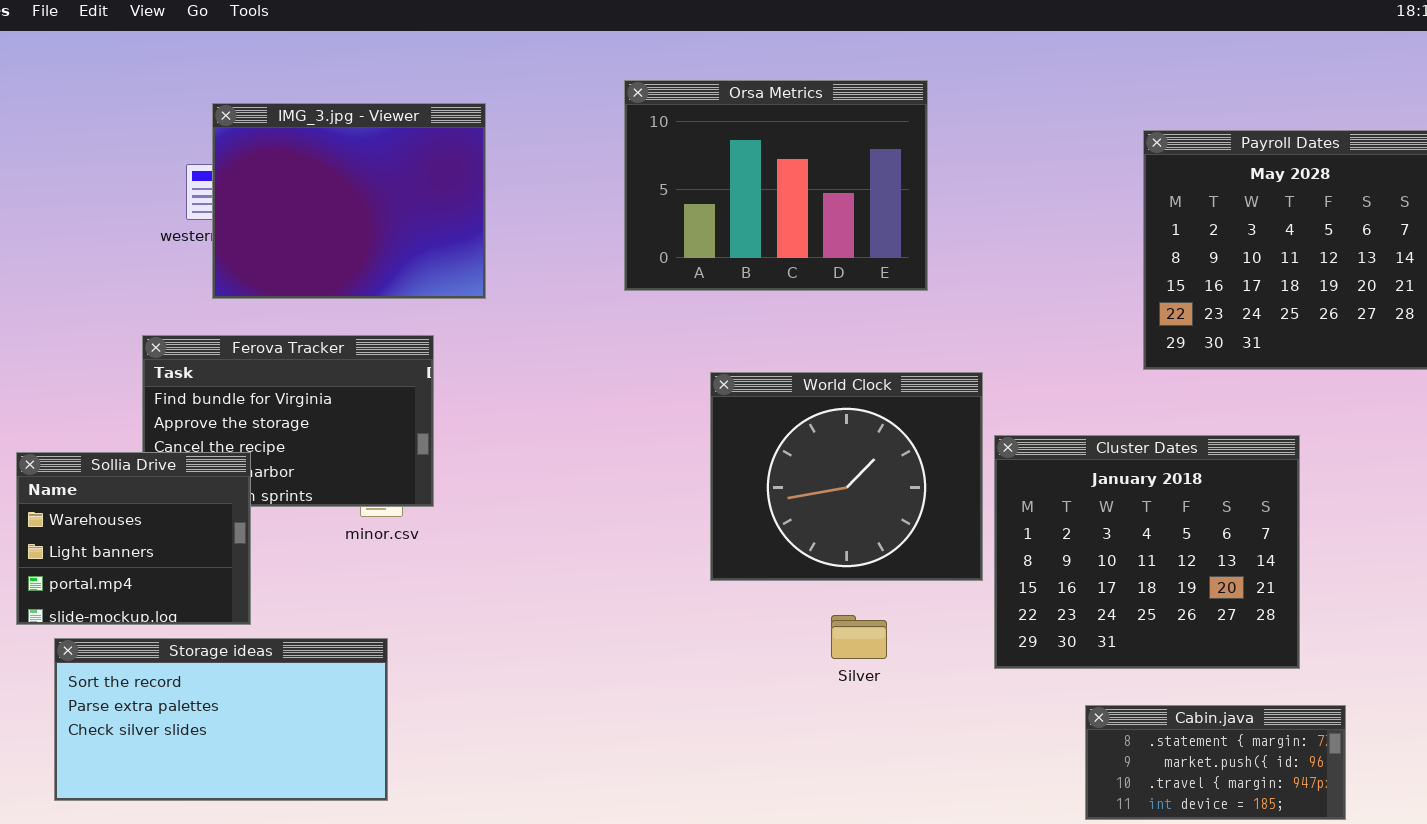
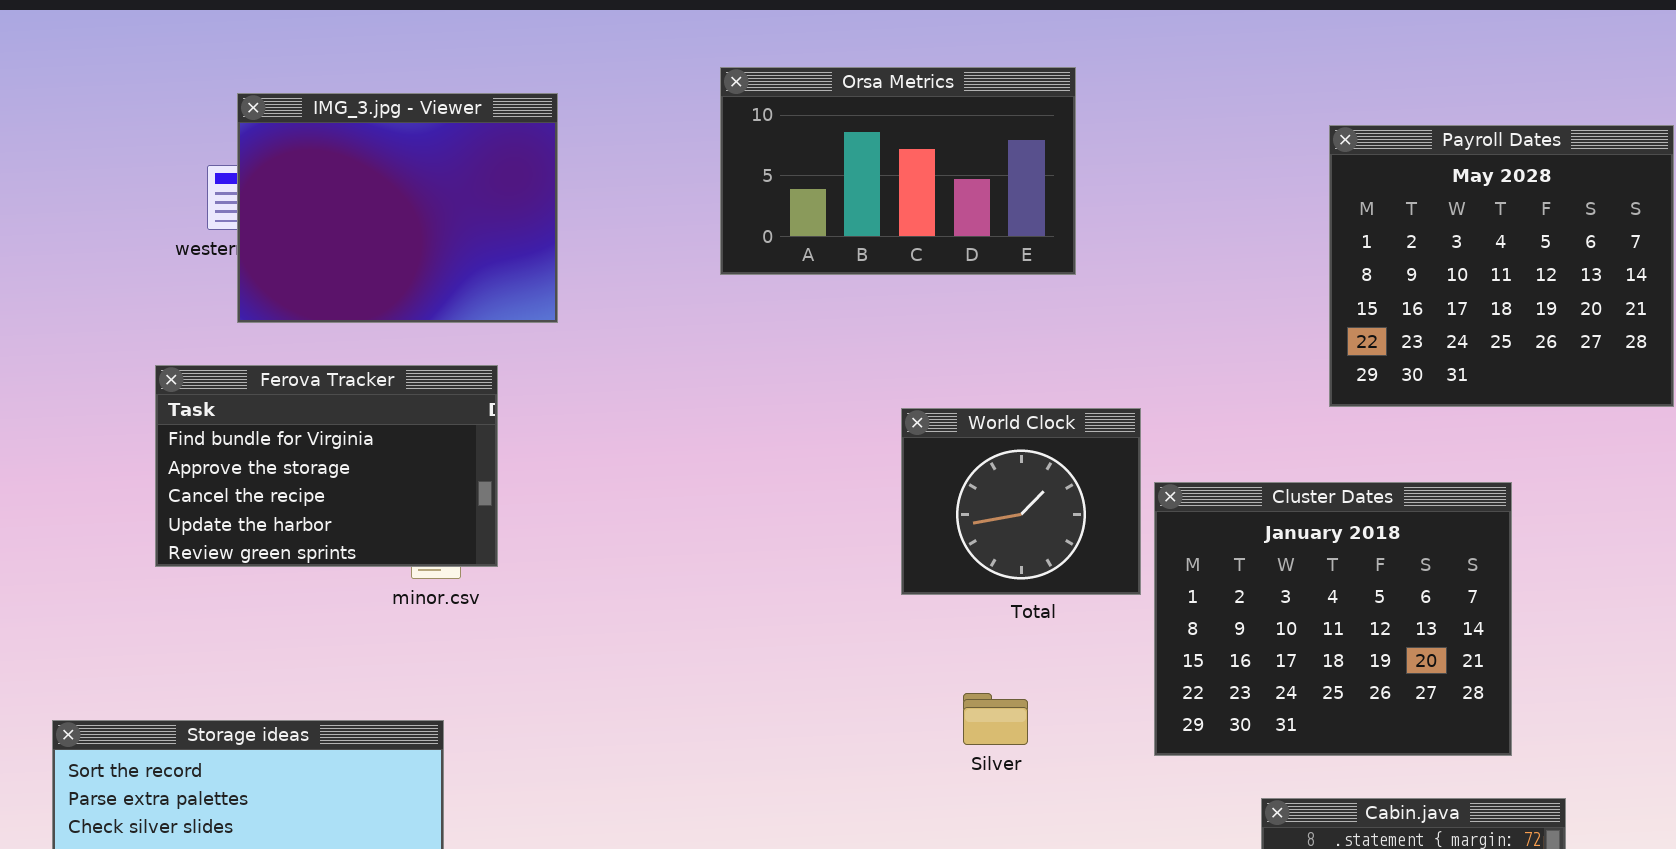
Orsa Metrics: [624,80,928,291] -> [720,67,1076,275], resized
World Clock: [710,372,983,581] -> [901,408,1141,595], resized
Sollia Drive: [16,452,251,625] -> none, closed

